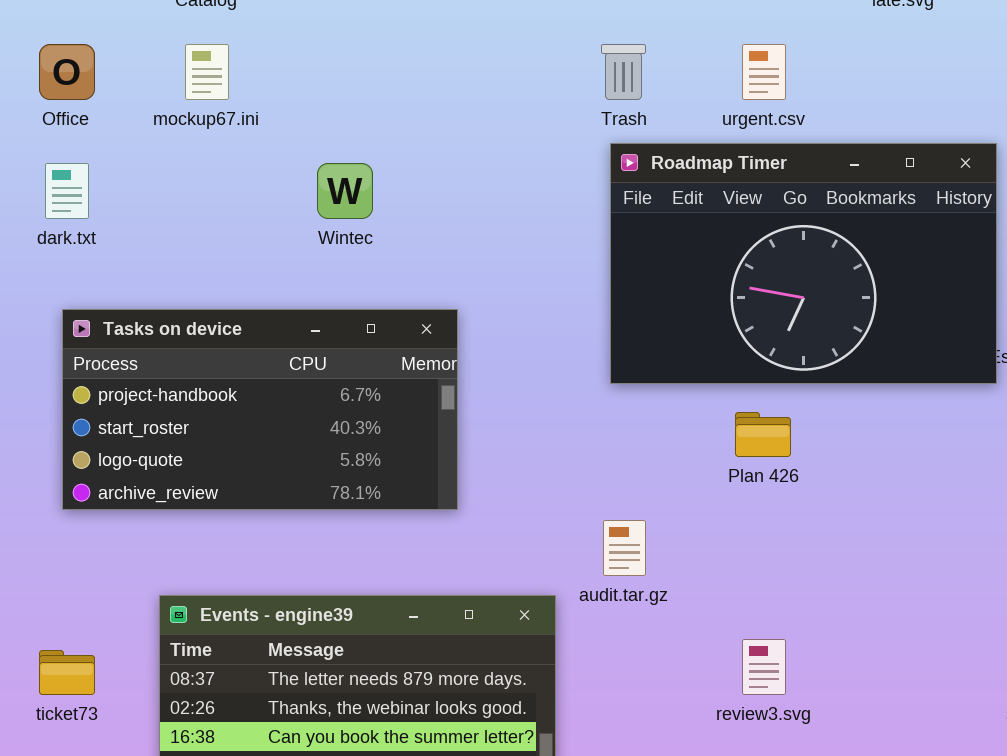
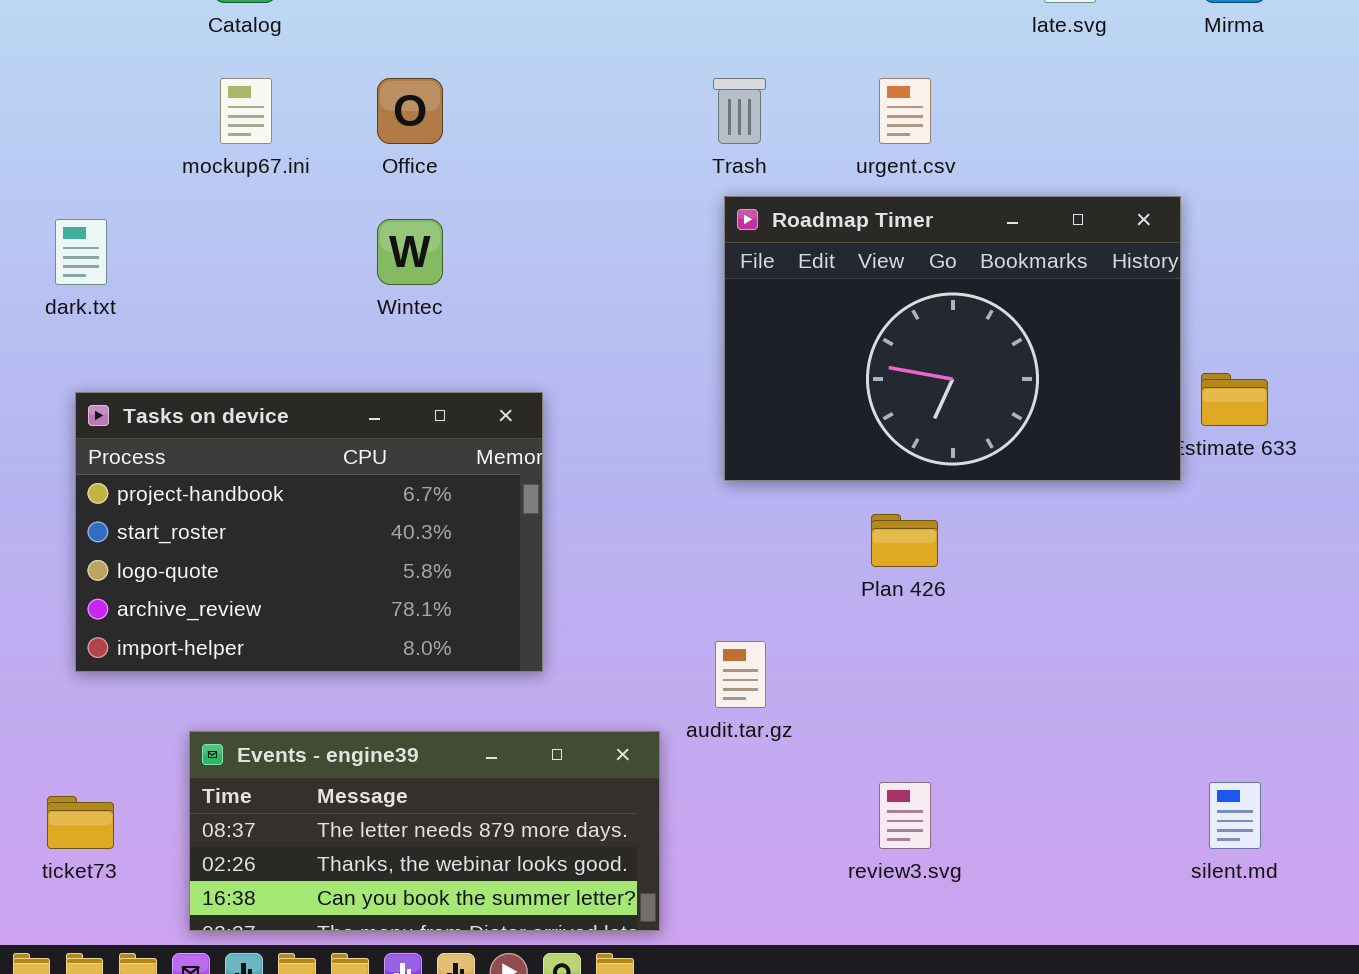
Office: [39,44,95,100] -> [377,78,443,144], moved
Tasks on device: [62,309,458,510] -> [75,392,543,672], resized

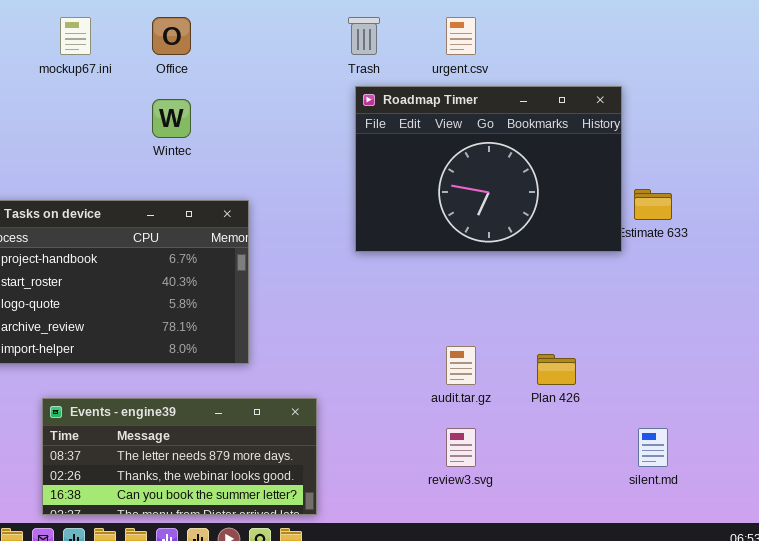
Plan 426: [871,514,938,567] -> [537,354,576,385], moved
audit.tar.gz: [715,641,766,708] -> [446,346,476,385], moved

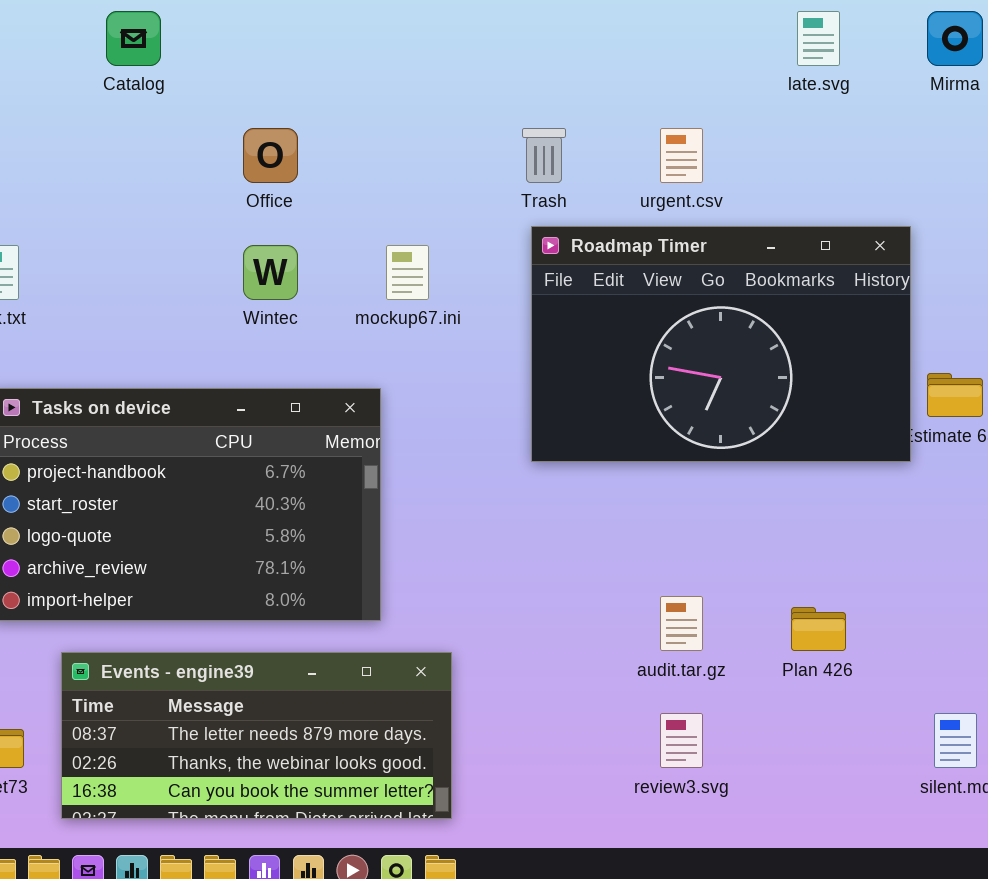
mockup67.ini: [60,17,91,55] -> [386,245,429,300], moved
Events - engine39: [42,398,317,515] -> [61,652,452,819], moved

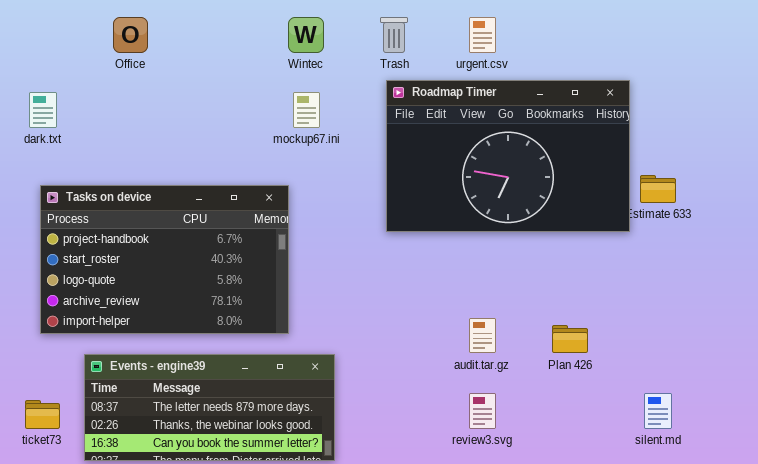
Office: [243,128,298,183] -> [113,17,148,53], moved
Wintec: [243,245,298,300] -> [288,17,324,53], moved

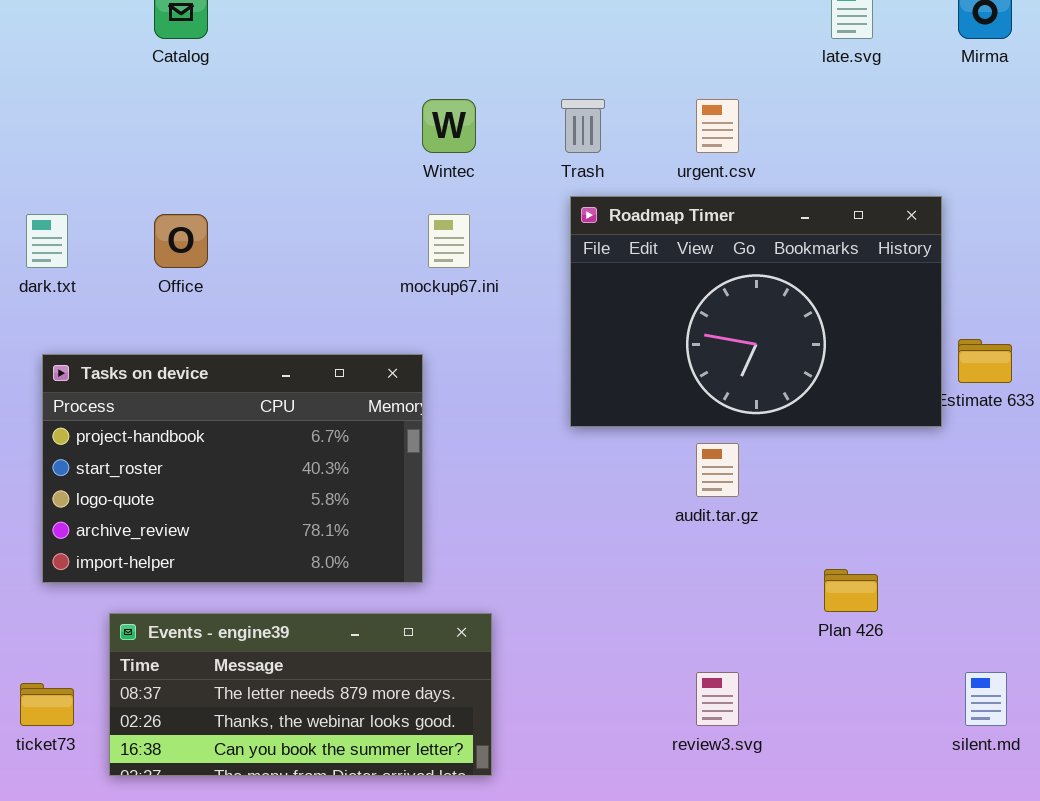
Office: [113,17,148,53] -> [154,214,208,268], moved
audit.tar.gz: [469,318,496,353] -> [696,443,739,497], moved

